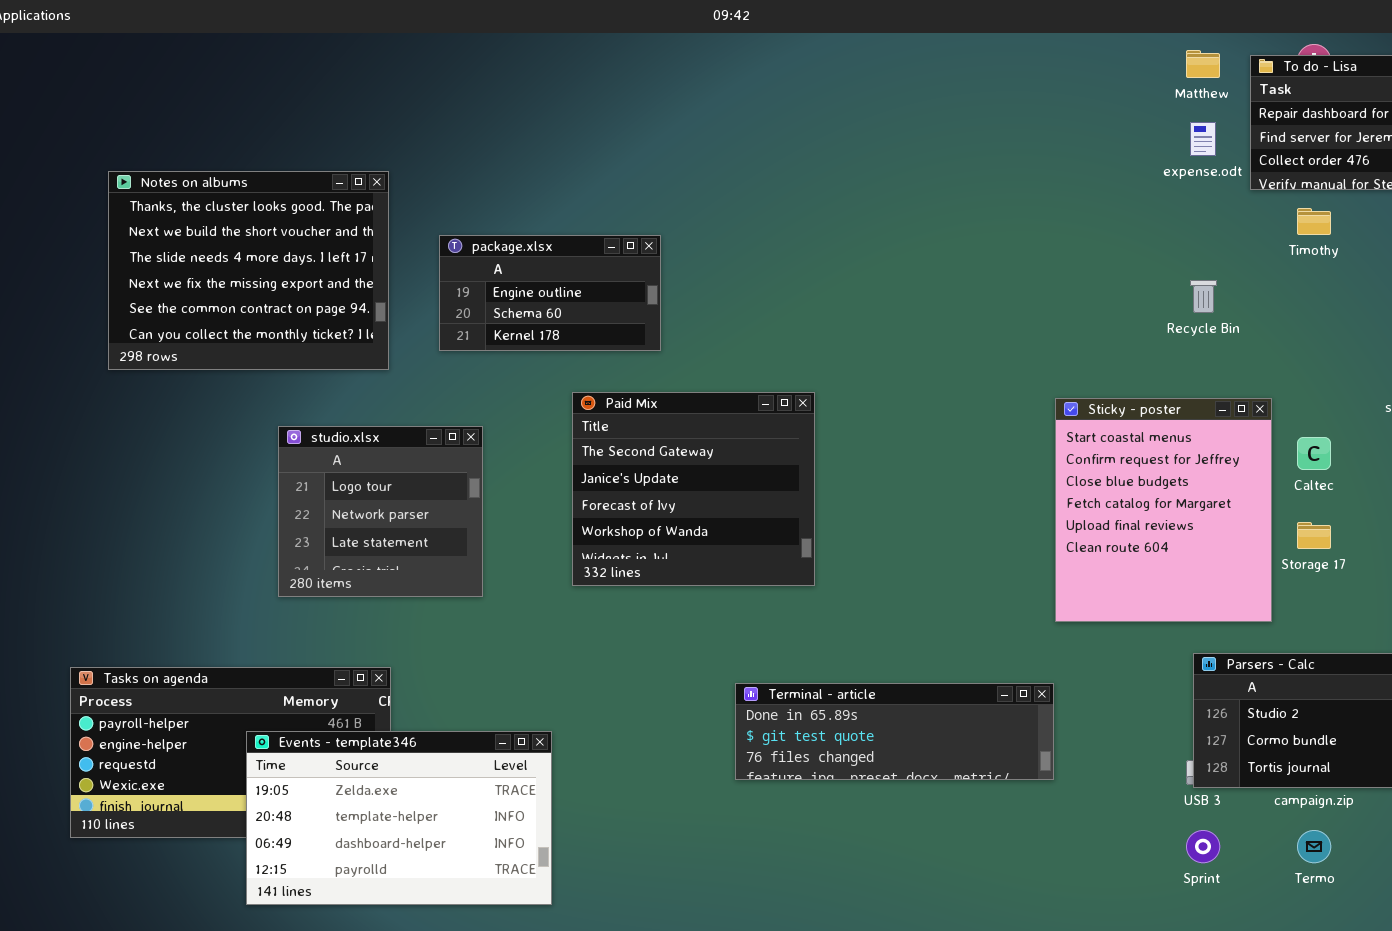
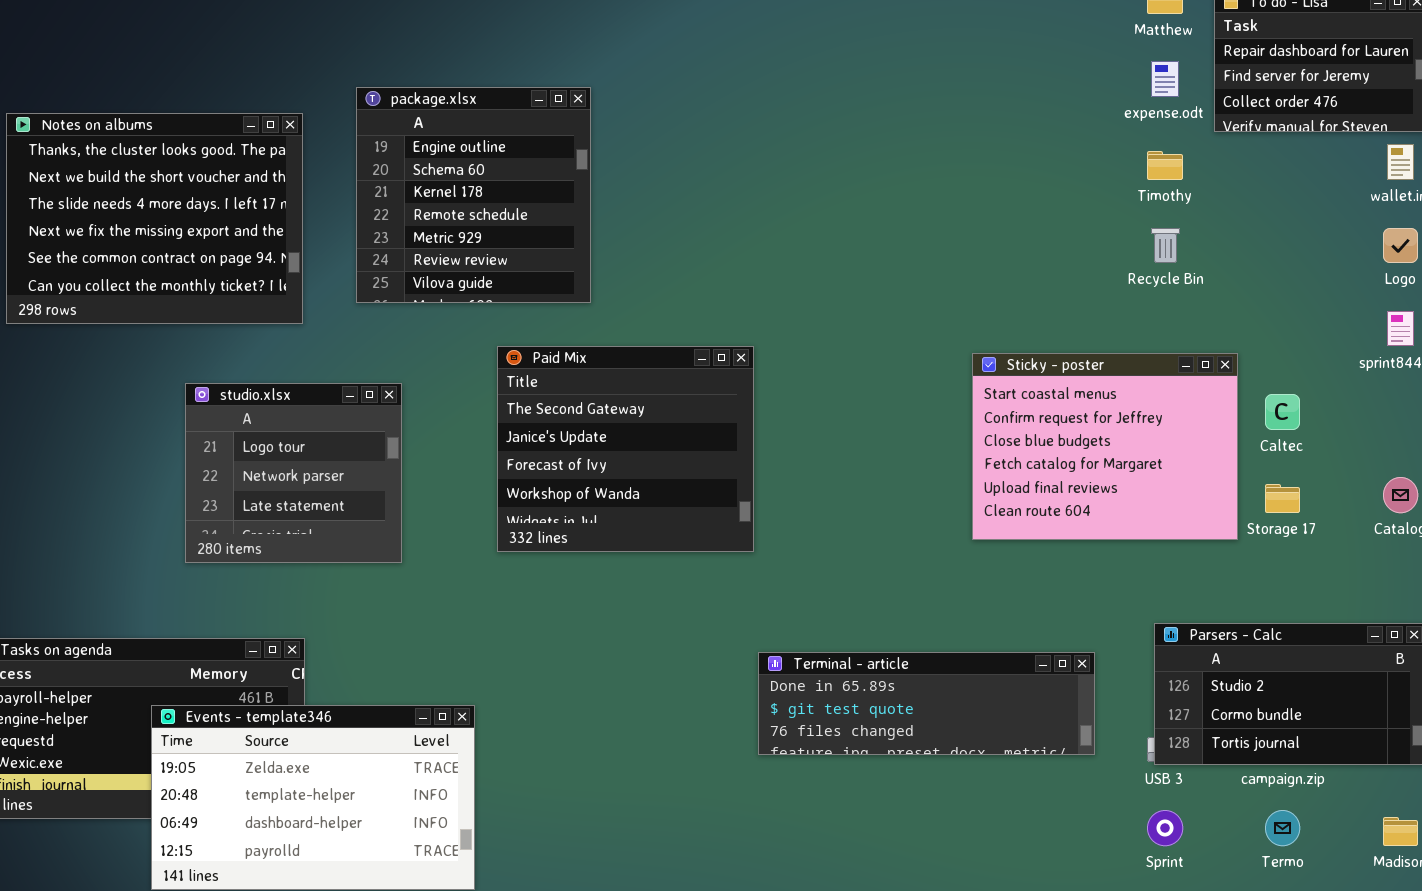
Timothy: [1297,208,1331,235] -> [1147,151,1183,180], moved
package.xlsx: [439,235,661,351] -> [356,87,591,303], resized
Sticky - poster: [1055,398,1272,622] -> [972,353,1238,540], resized
Terminal - article: [735,683,1054,780] -> [758,652,1095,755], moved

